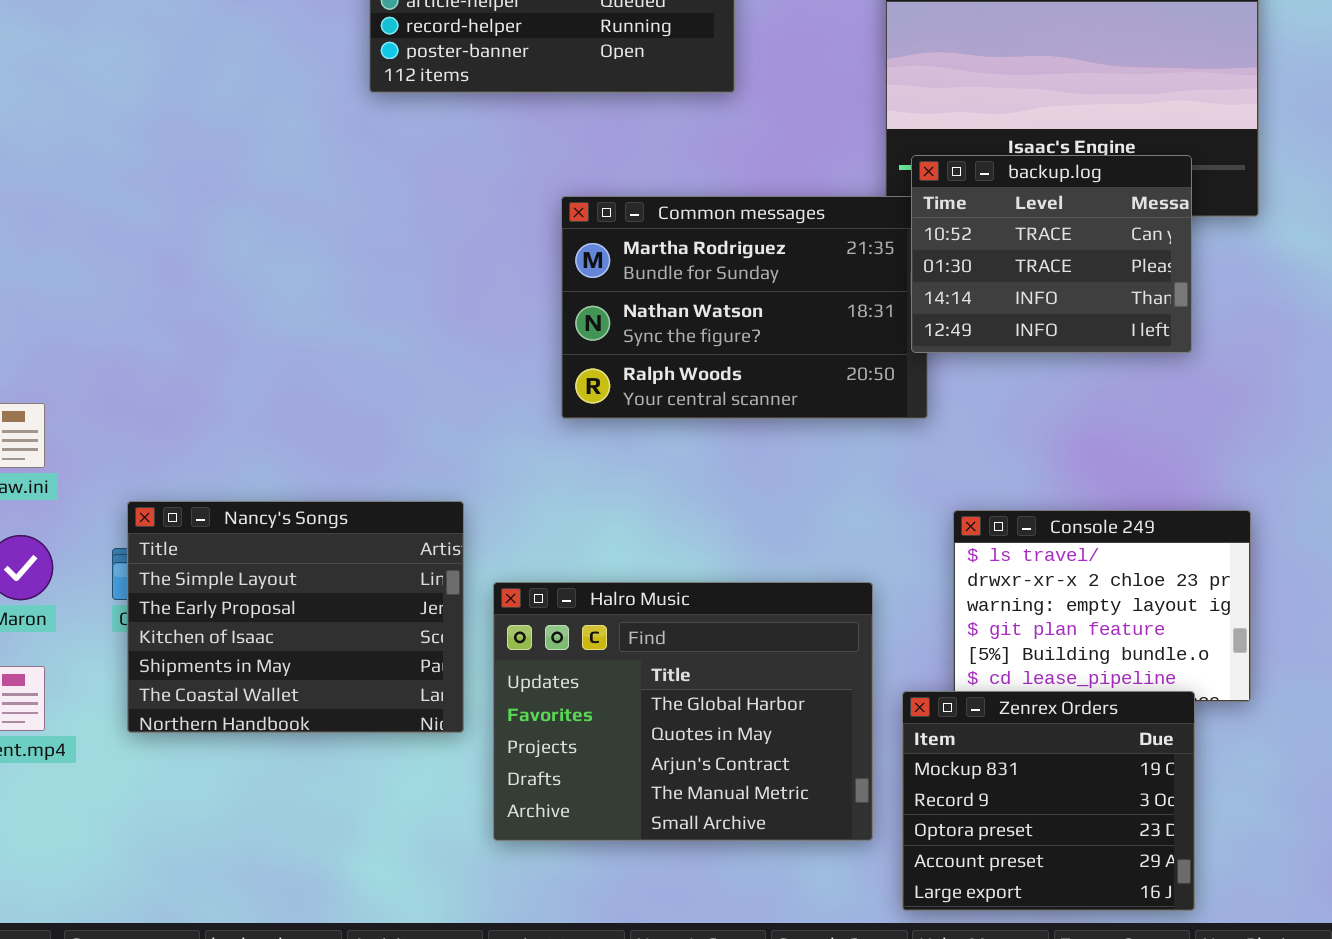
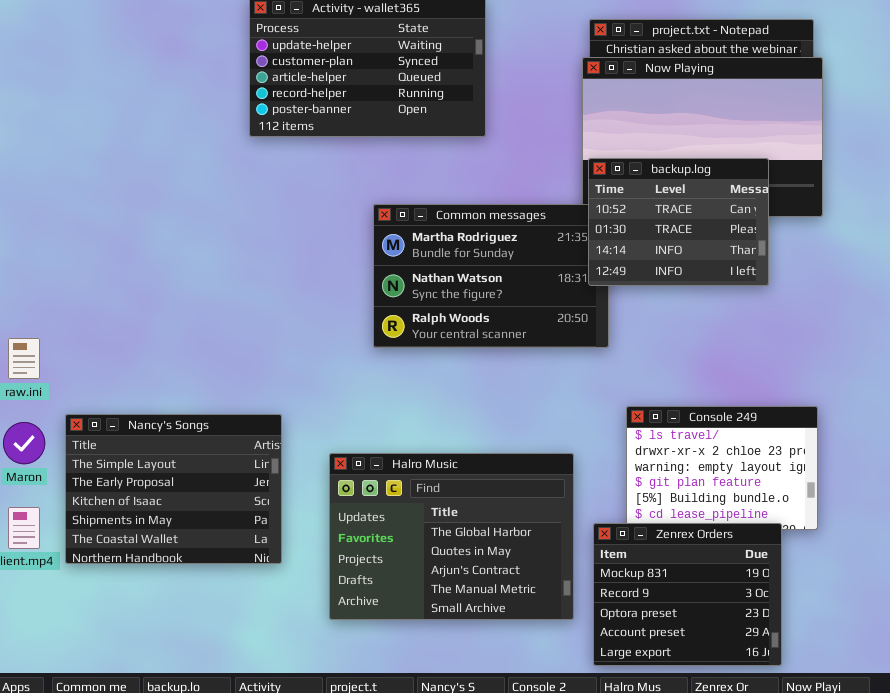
backup.log: [911,155,1192,353] -> [588,158,769,286], moved
Nancy's Songs: [127,501,464,733] -> [65,414,282,564], moved

